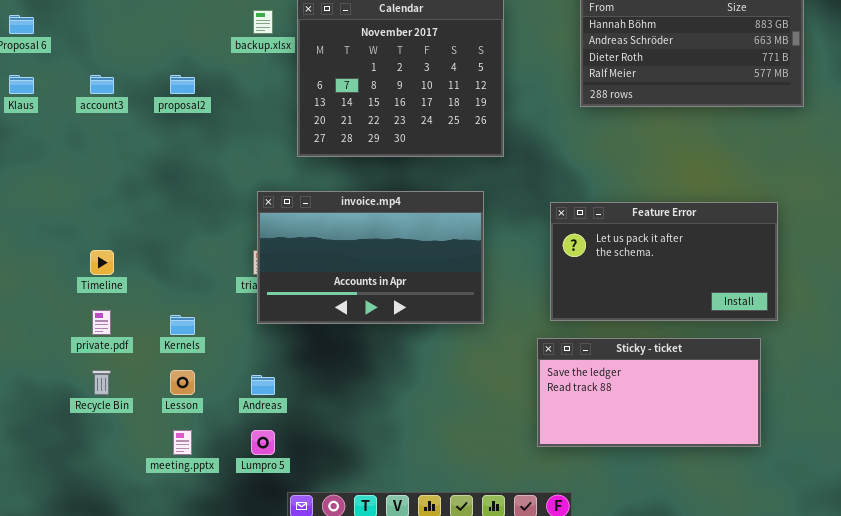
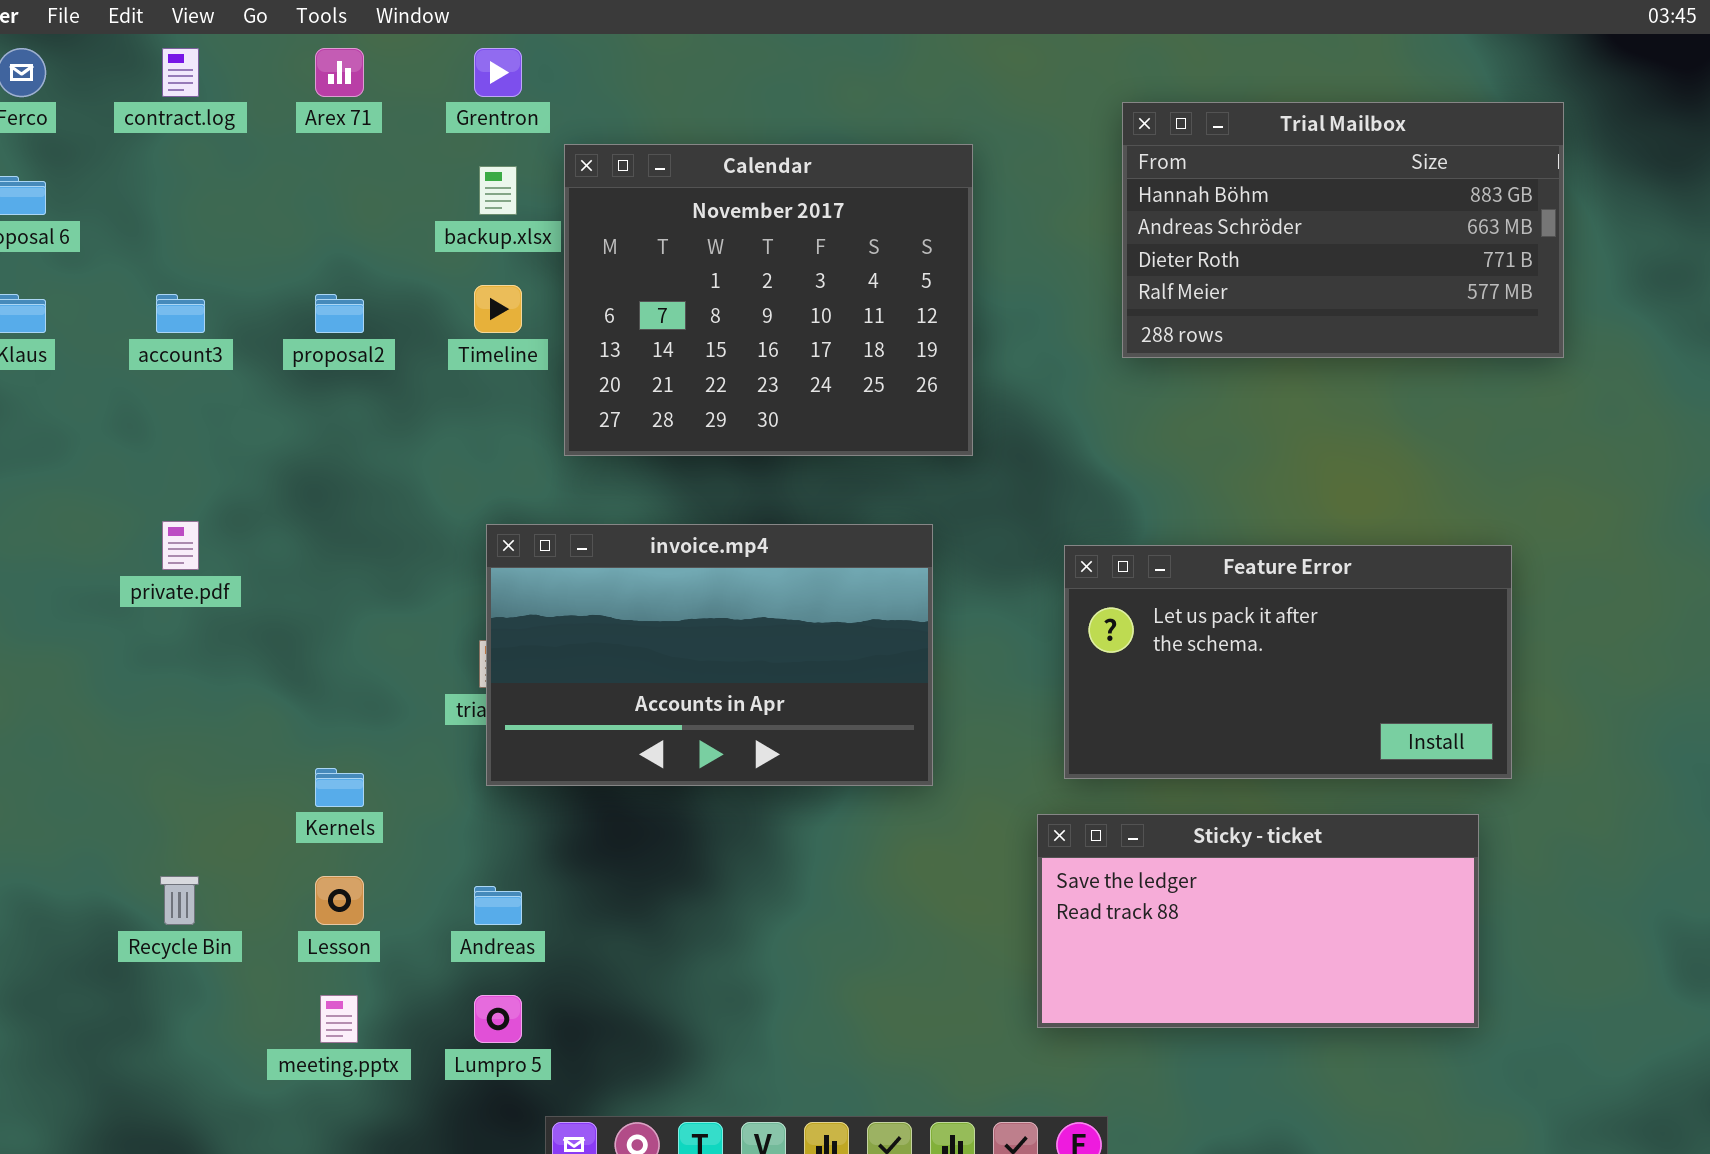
Timeline: [90,250,114,275] -> [474,285,522,333], moved
private.pdf: [92,310,111,335] -> [162,521,199,570], moved

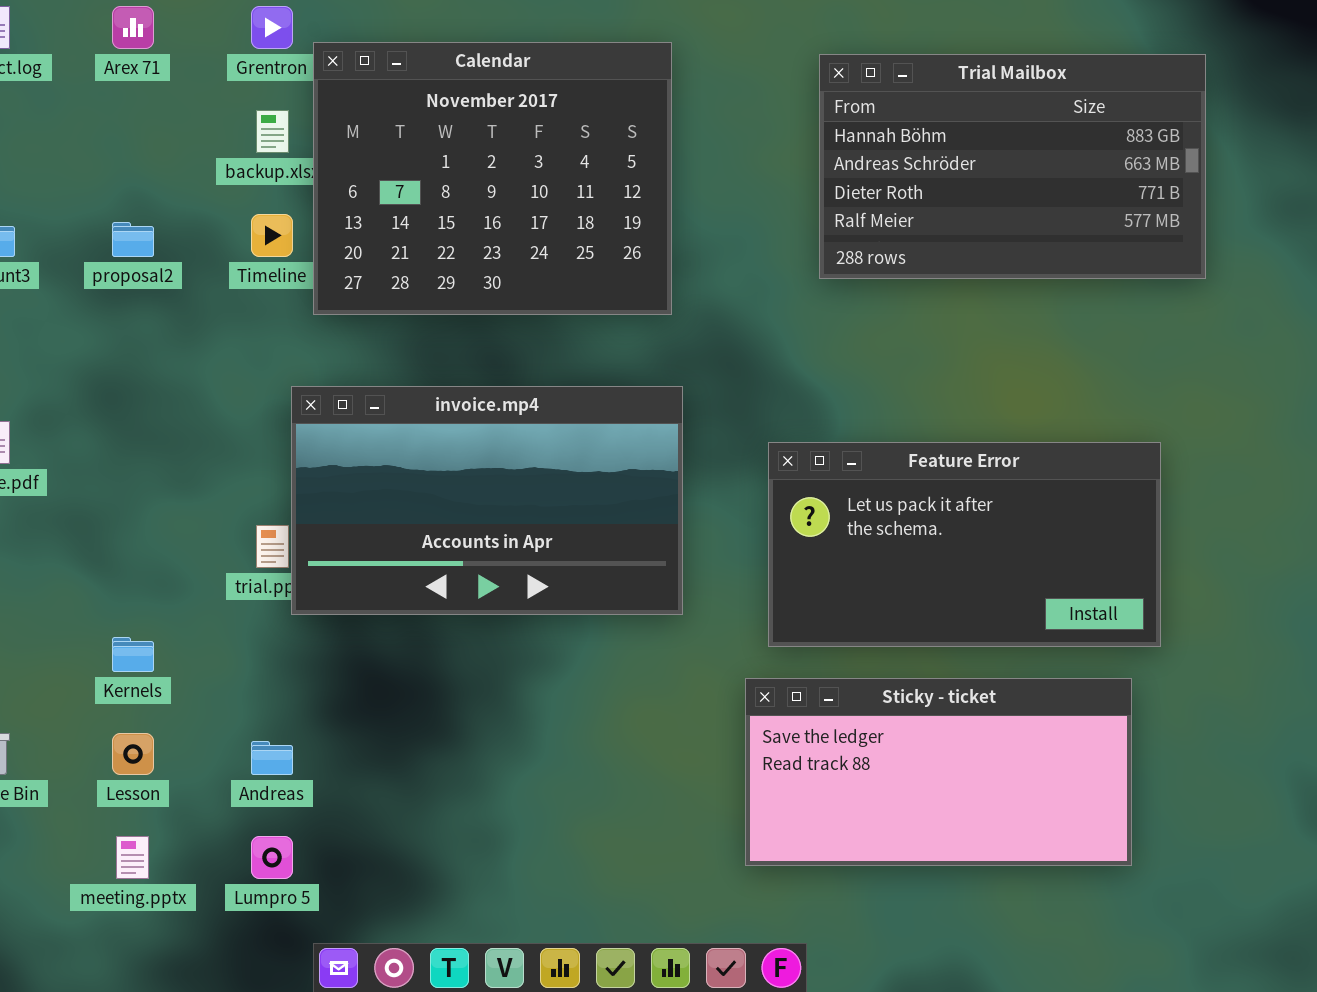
Calendar: [564,144,973,456] -> [313,42,672,315], moved
invoice.mp4: [486,524,933,786] -> [291,386,683,615], moved

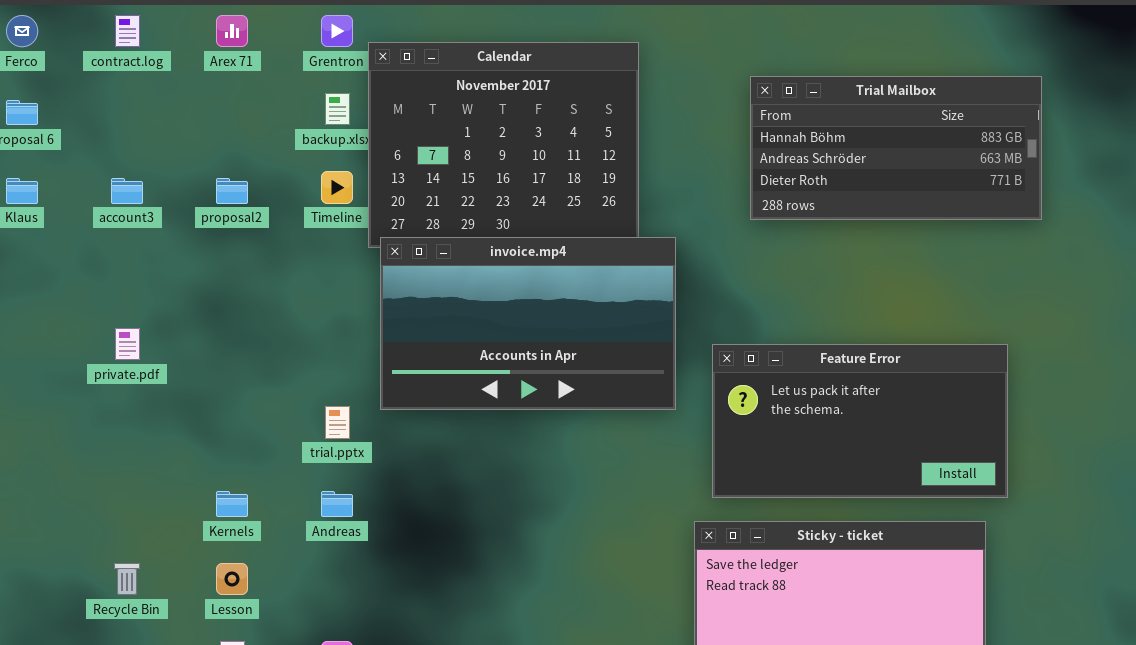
Trial Mailbox: [819,54,1206,279] -> [750,76,1042,220], resized
invoice.mp4: [291,386,683,615] -> [380,237,676,410], moved
Andreas: [251,741,293,775] -> [321,491,353,517], moved

